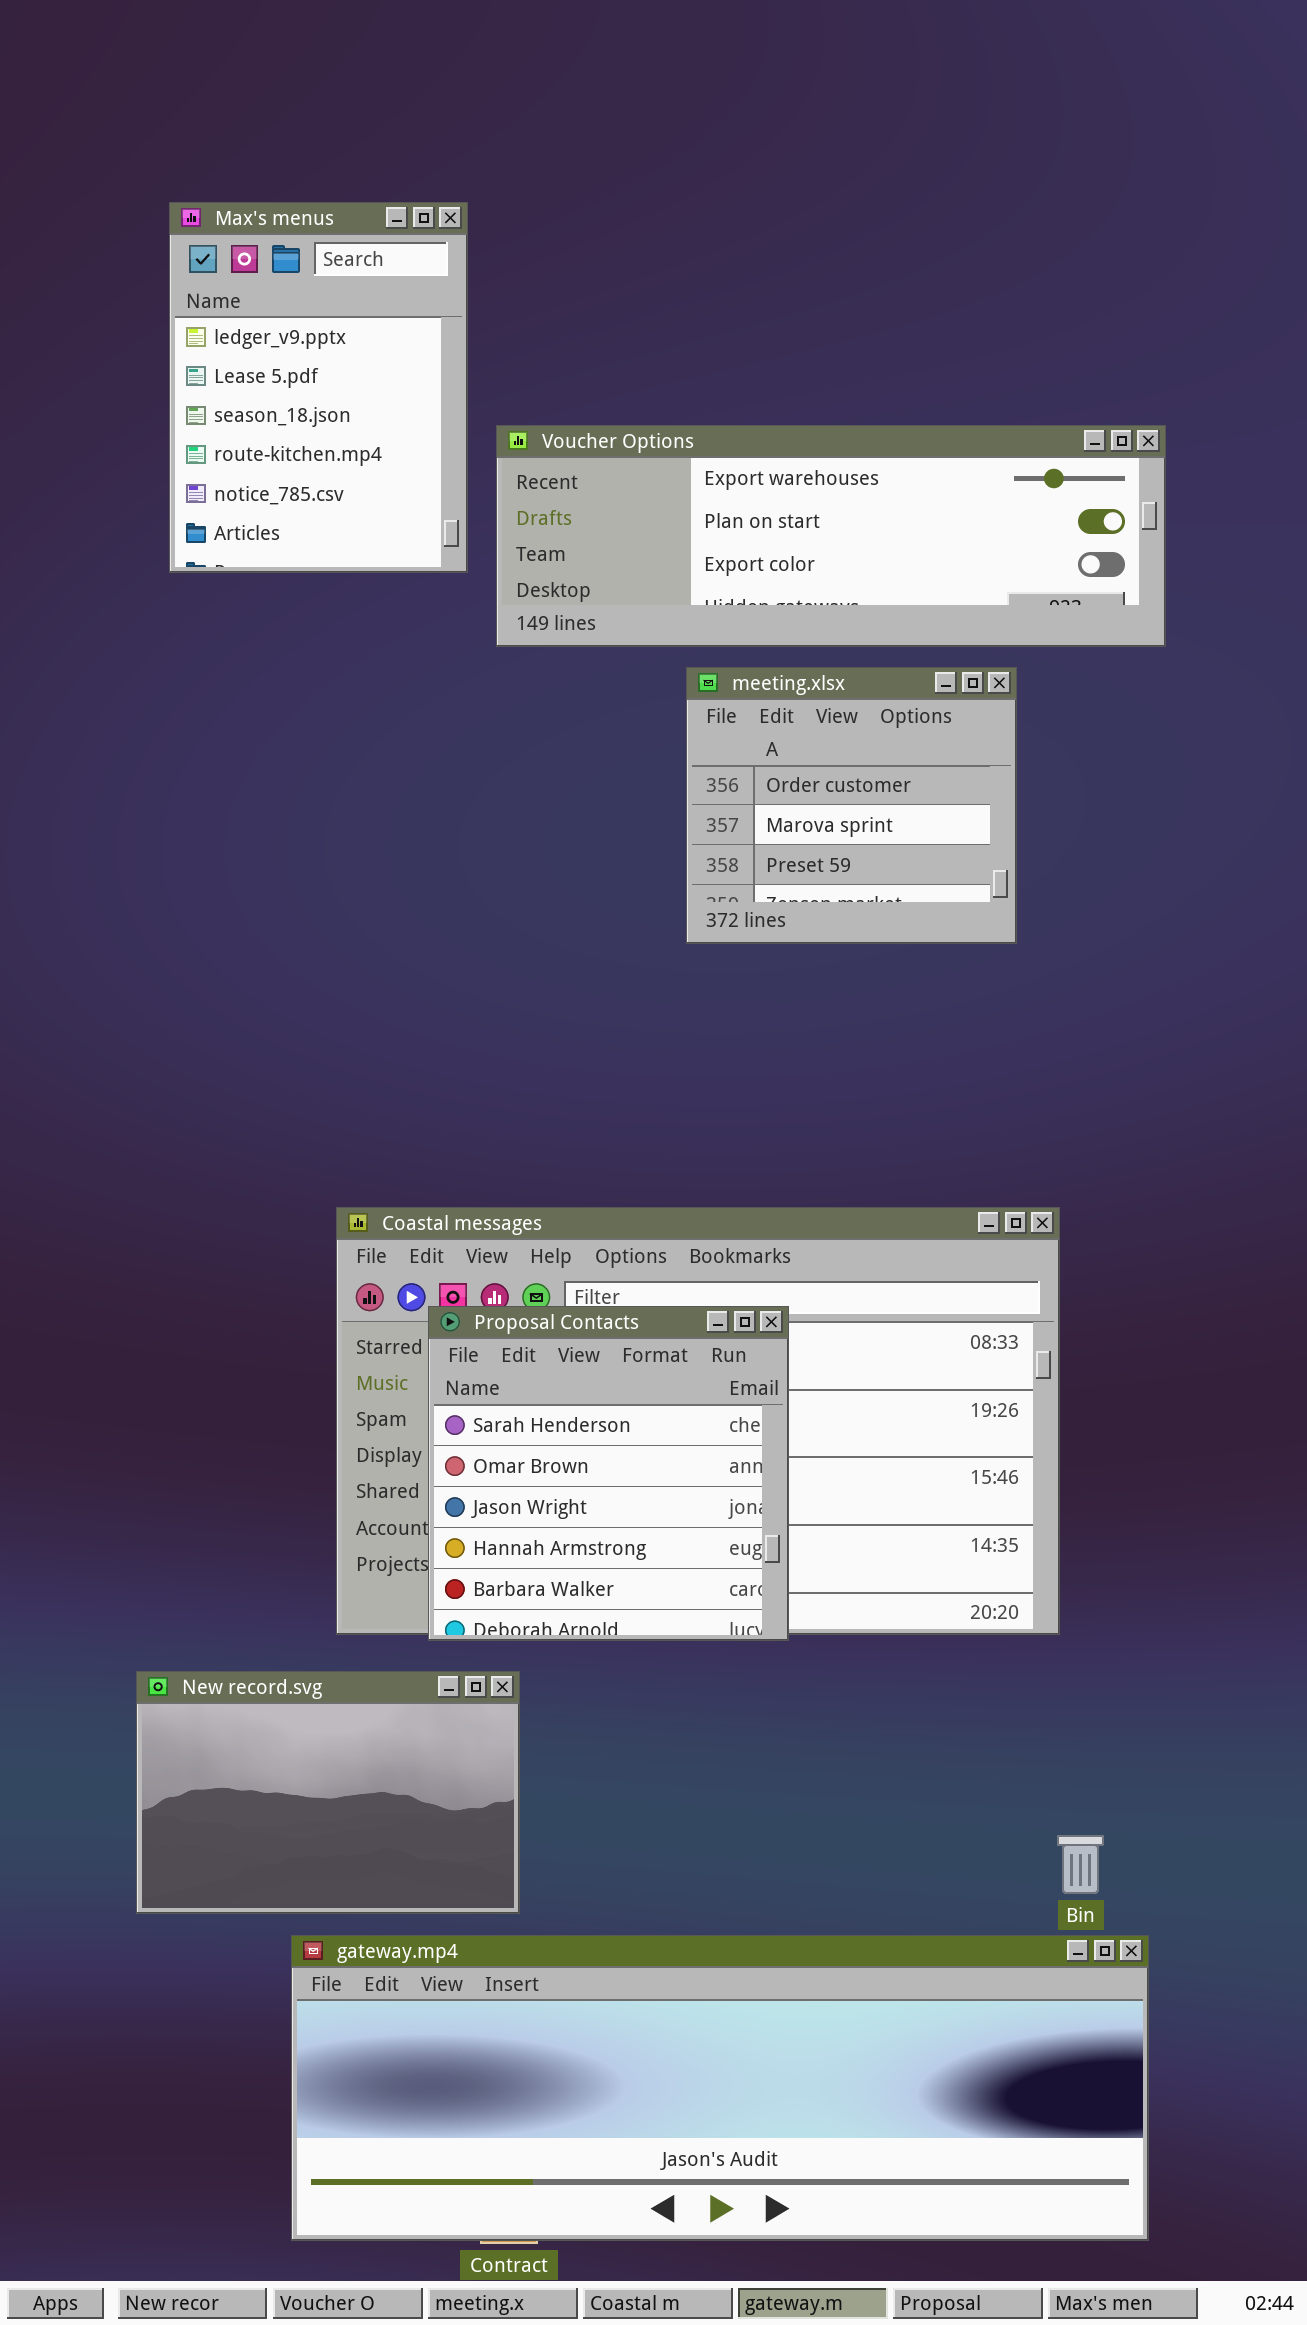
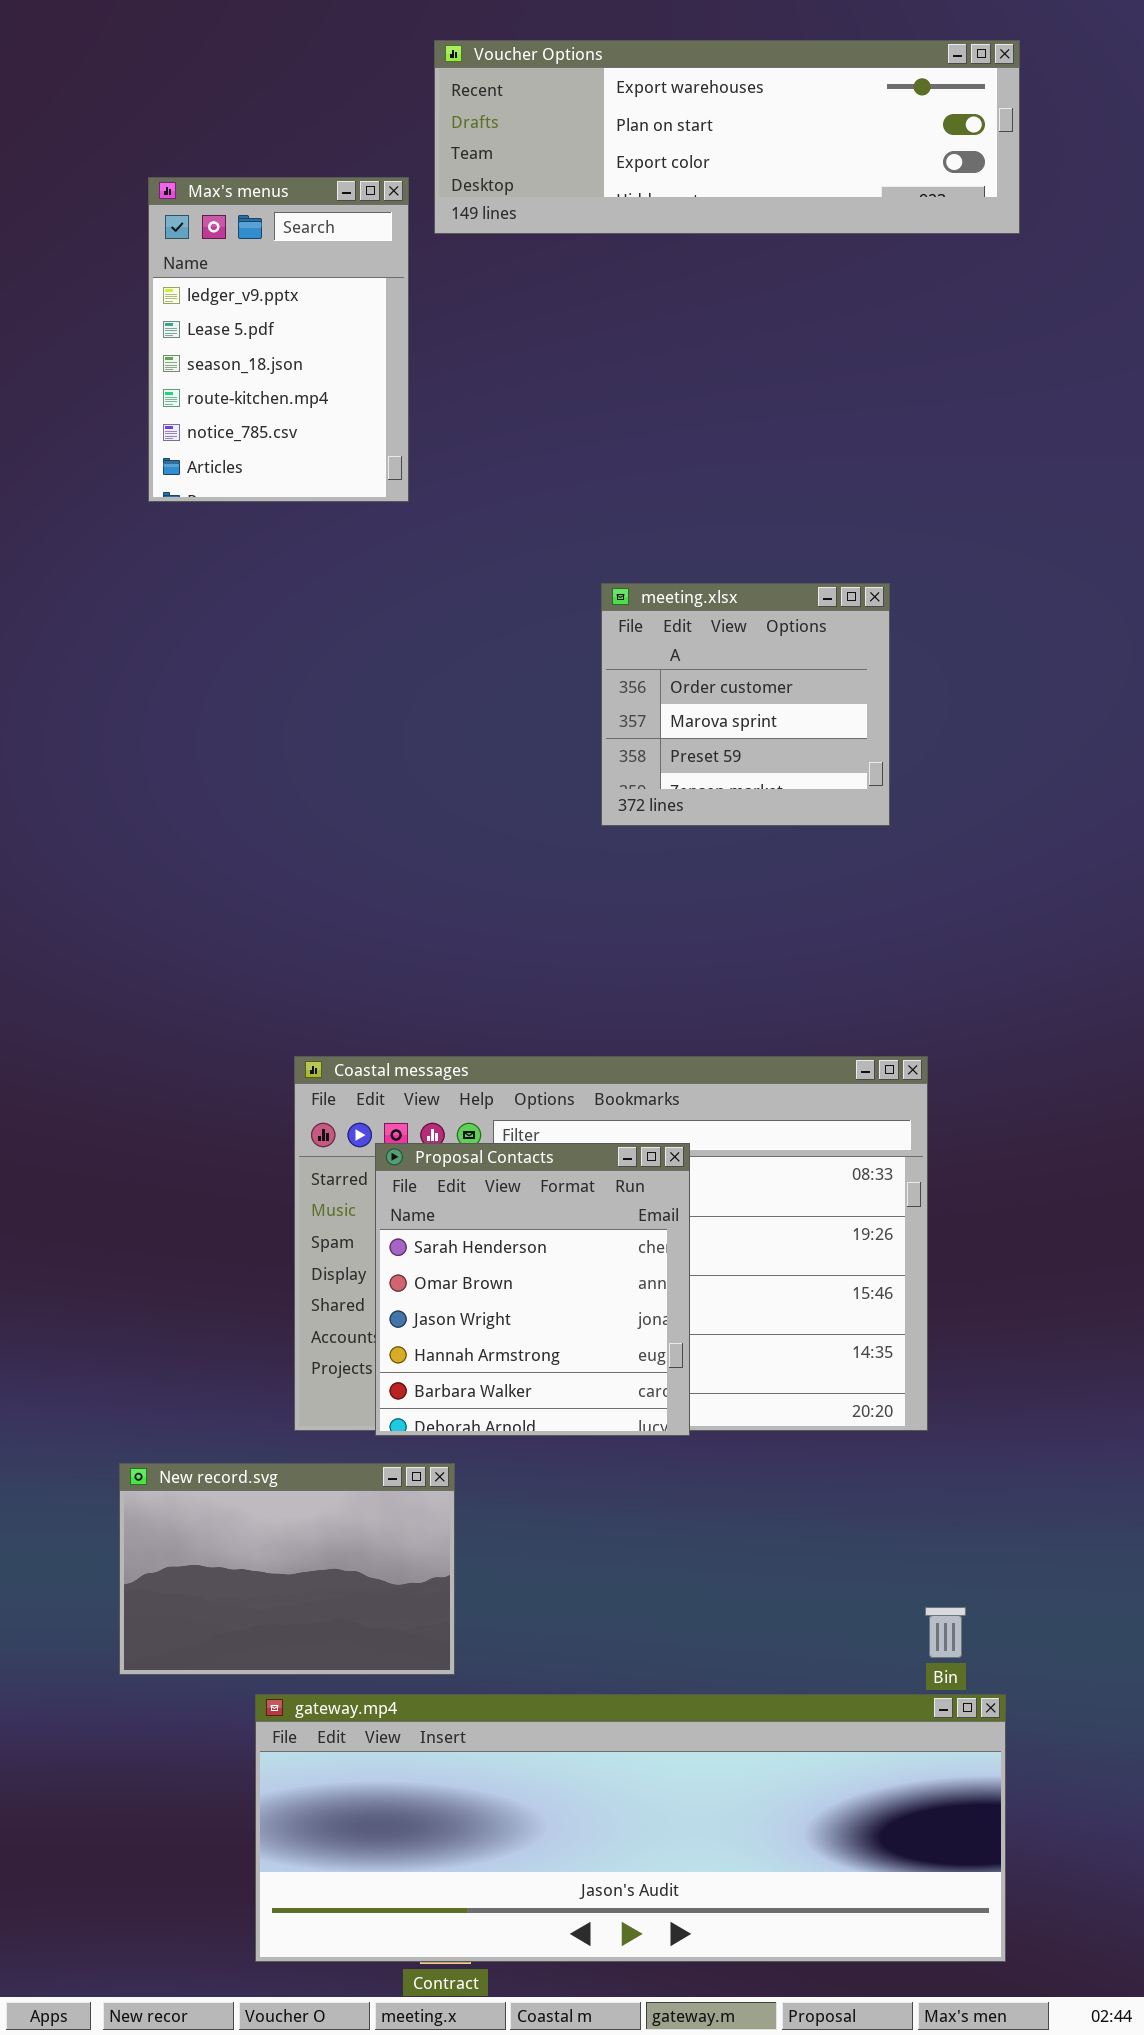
Voucher Options: [496,425,1166,647] -> [434,40,1020,234], moved

